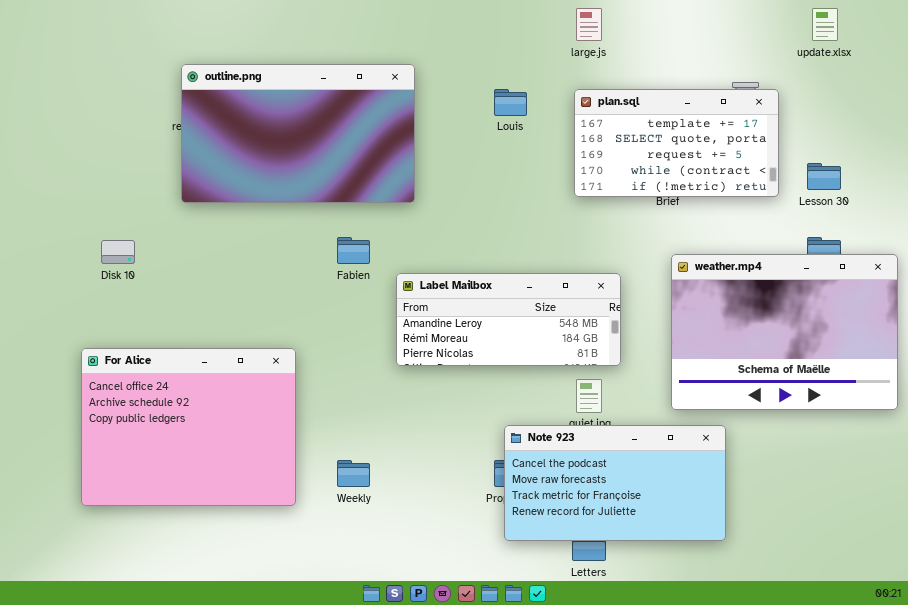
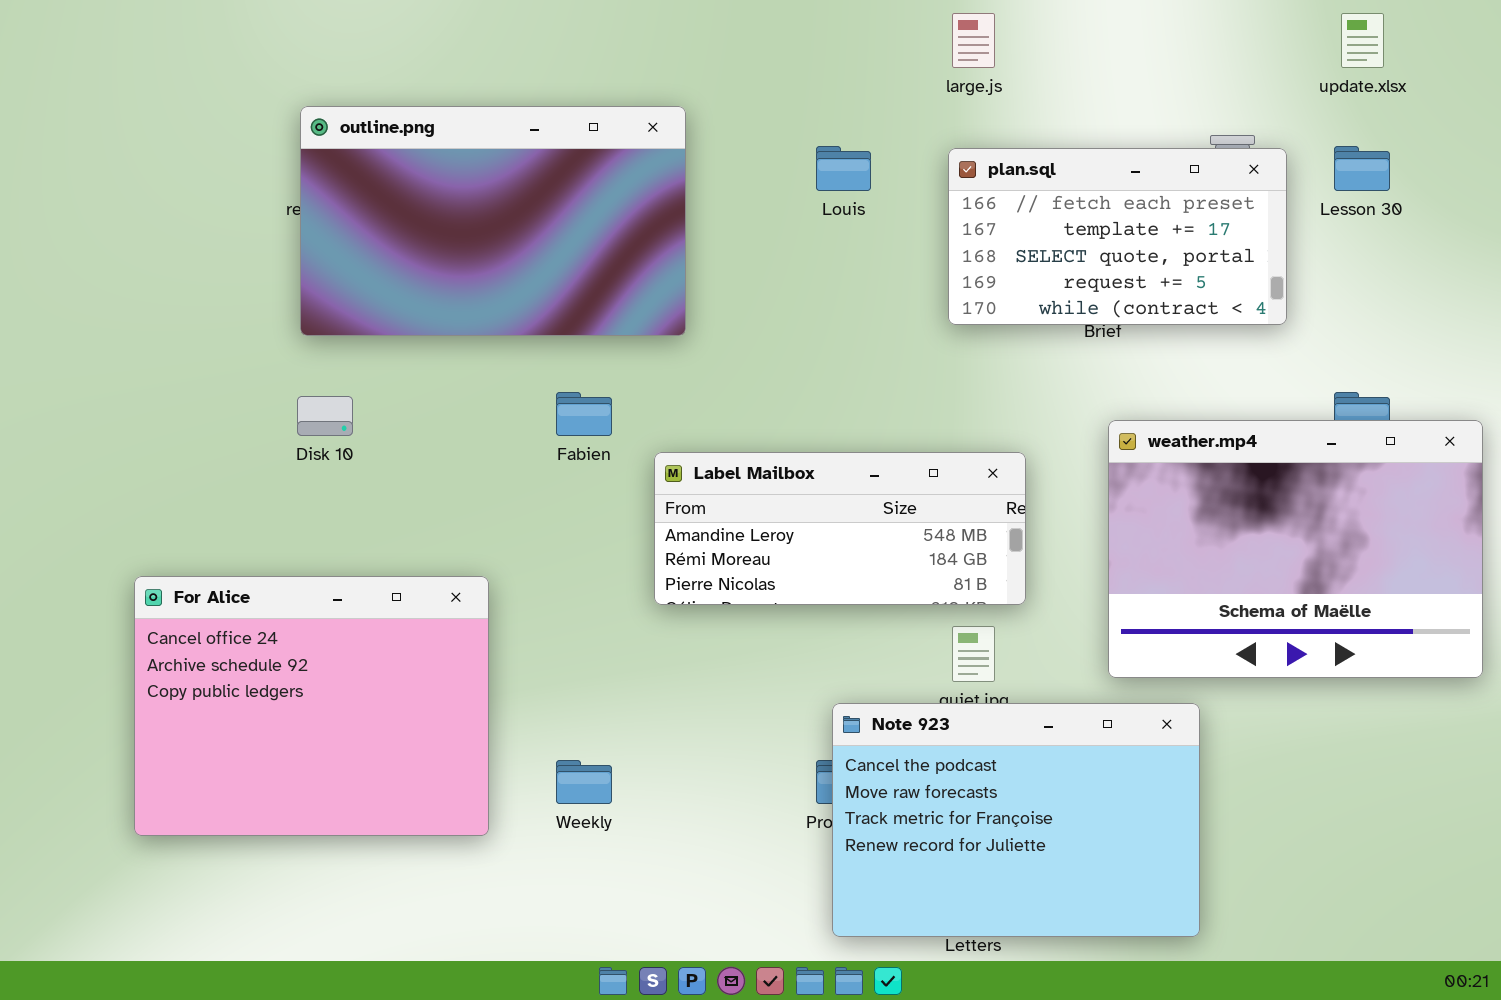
plan.sql: [574,89,779,197] -> [948,148,1287,325], scrolled up 1 row
Lesson 30: [807,163,841,190] -> [1334,146,1390,191], moved
Disk 10: [101,240,135,264] -> [297,396,353,436], moved
Note 923: [504,425,726,541] -> [832,703,1200,937], resized

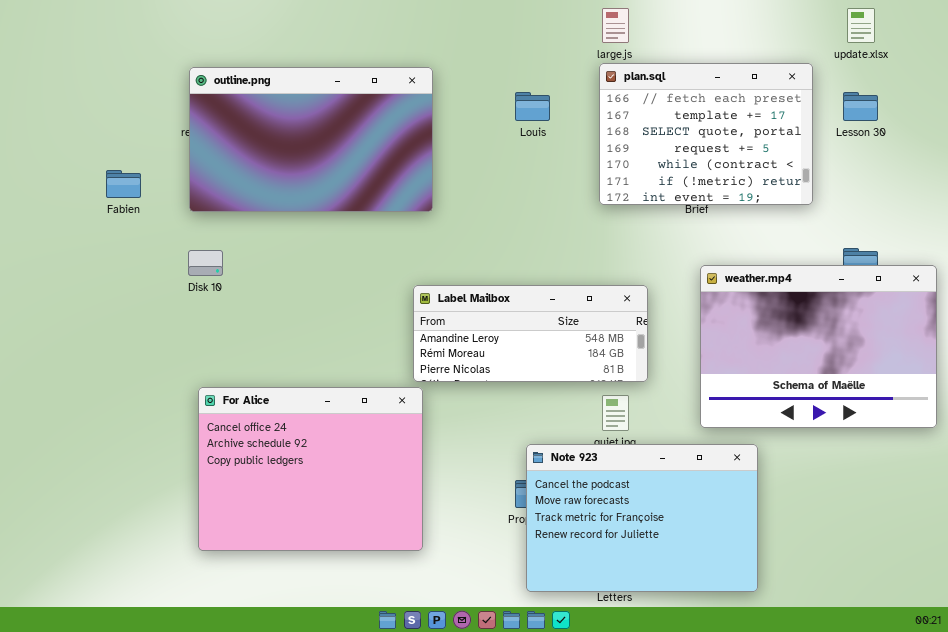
plan.sql: [948,148,1287,325] -> [599,63,813,205], resized
Fabien: [556,392,612,436] -> [106,170,141,198], moved
For Alice: [134,576,489,836] -> [198,387,423,551], moved

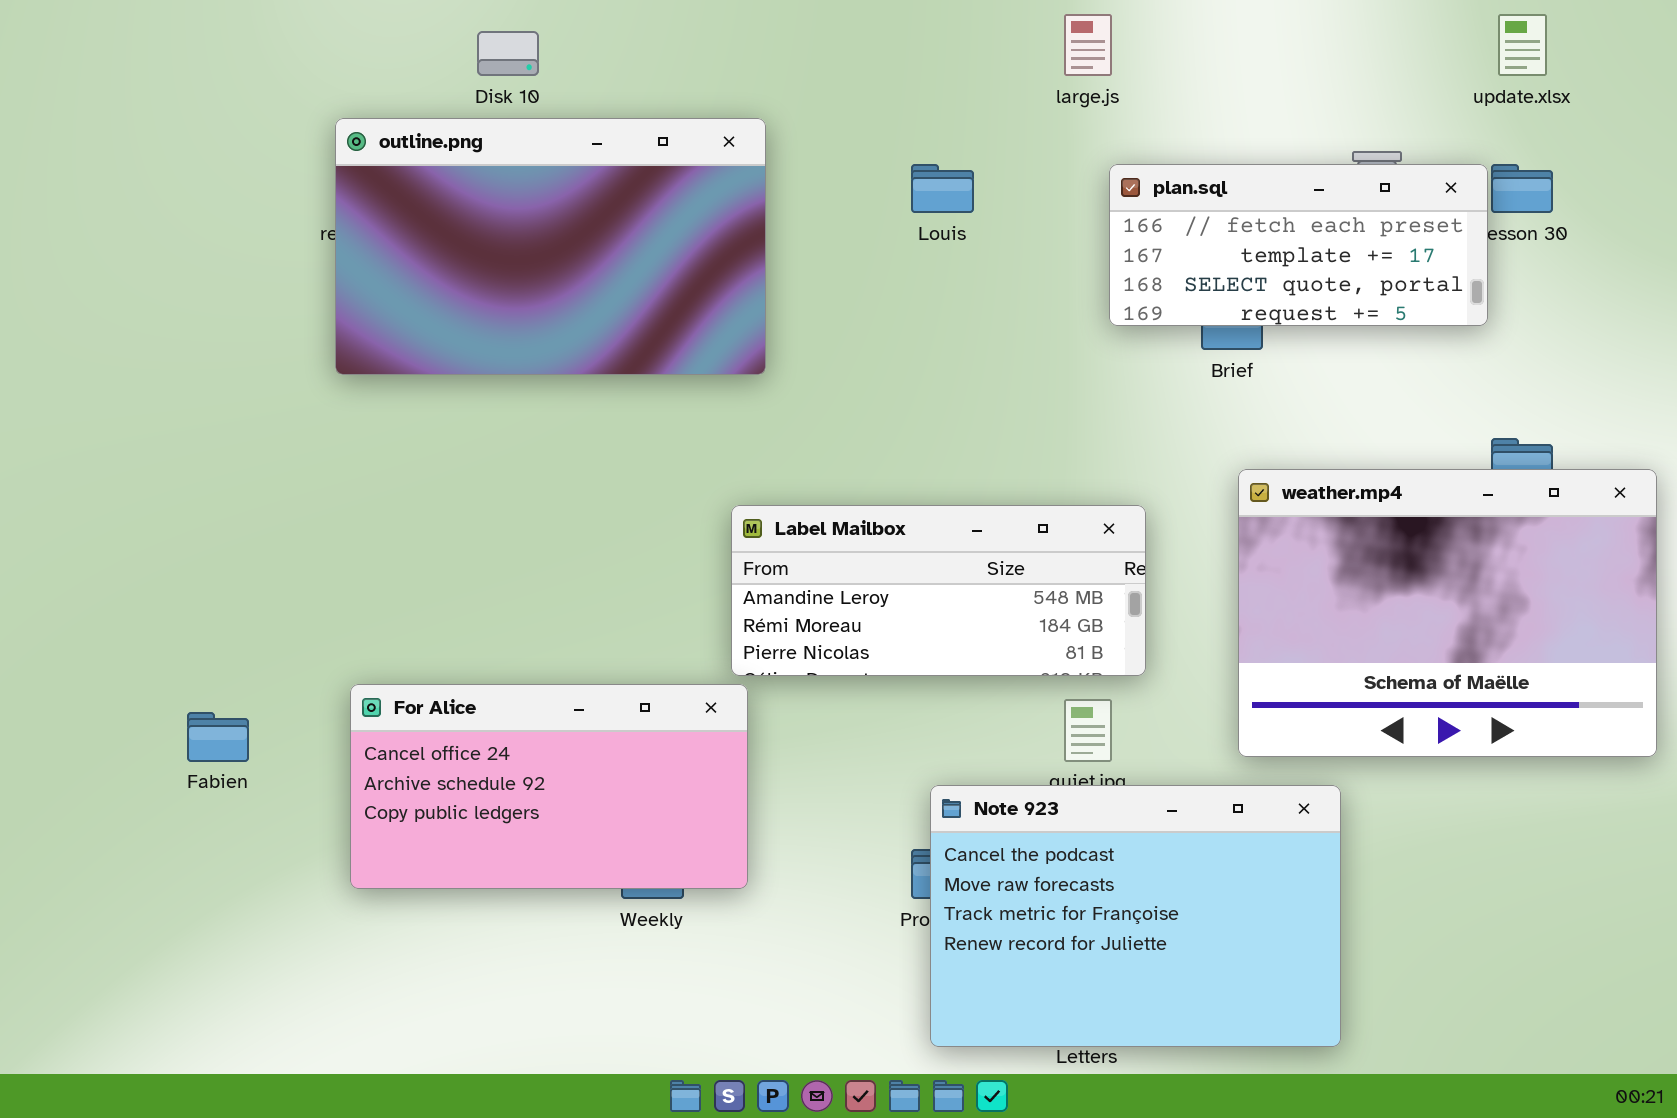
plan.sql: [599,63,813,205] -> [1109,164,1488,326], moved, resized
Fabien: [106,170,141,198] -> [187,712,249,762], moved
Disk 10: [188,250,223,276] -> [477,31,539,76], moved
For Alice: [198,387,423,551] -> [350,684,748,889], resized

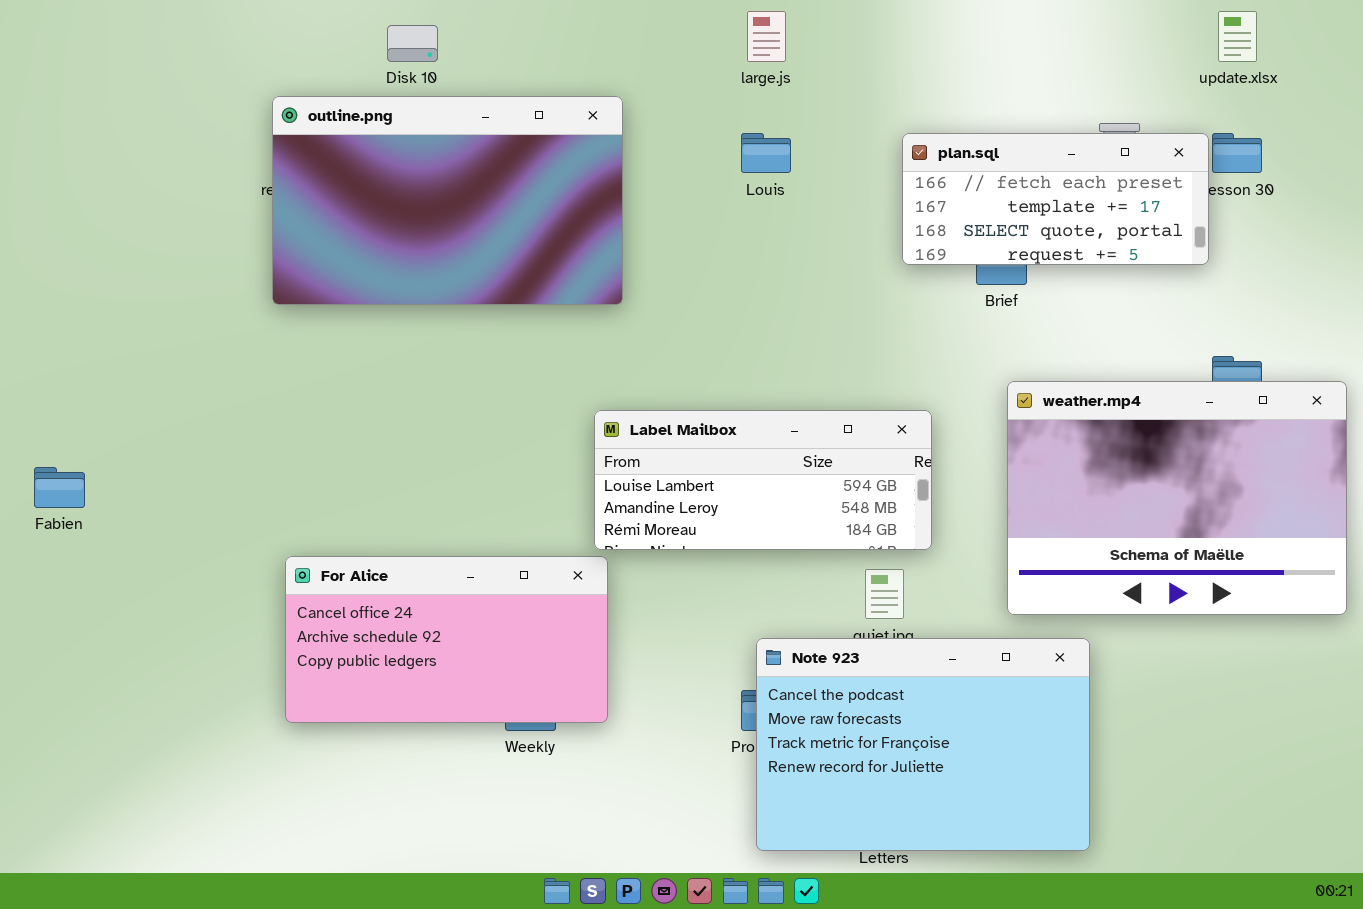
large.js: [1064,14,1112,76] -> [747,11,786,62], moved
Label Mailbox: [731,505,1146,676] -> [594,410,932,550], scrolled up 1 row
Fabien: [187,712,249,762] -> [34,467,85,508], moved

